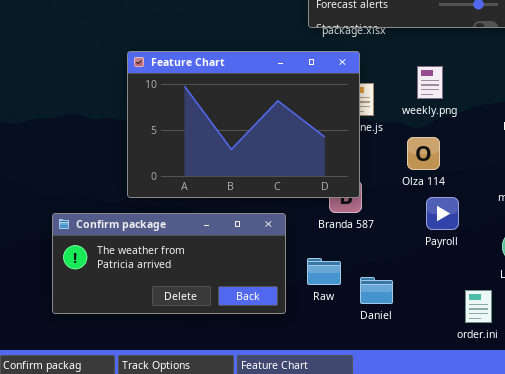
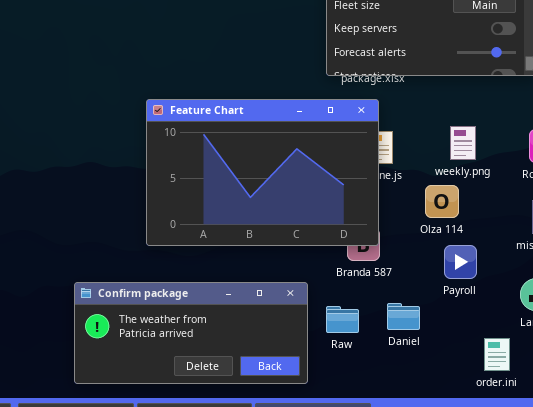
weekly.png: [417,66,443,99] -> [450,126,476,160], moved
Confirm package: [52,213,286,314] -> [74,282,308,384], moved
Daniel: [360,277,393,304] -> [387,303,420,330], moved

